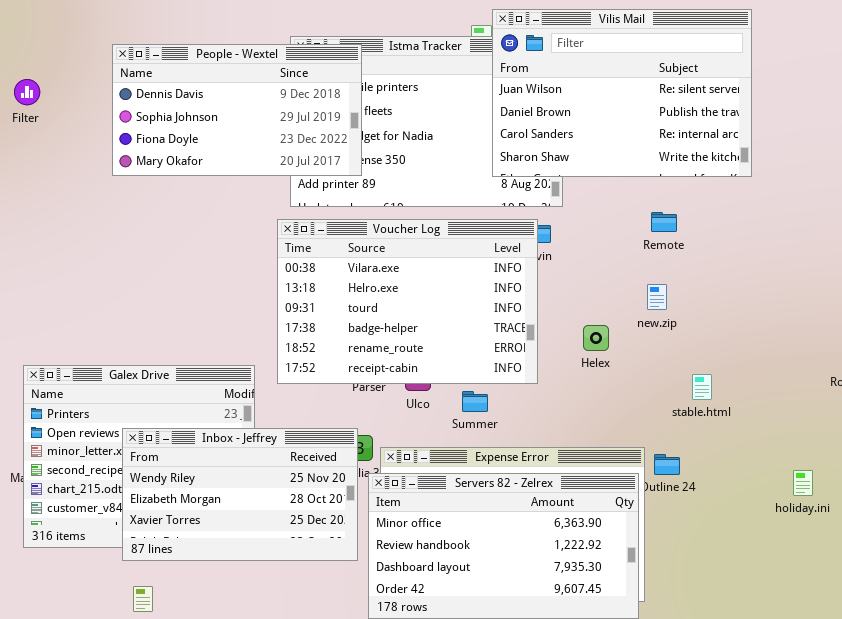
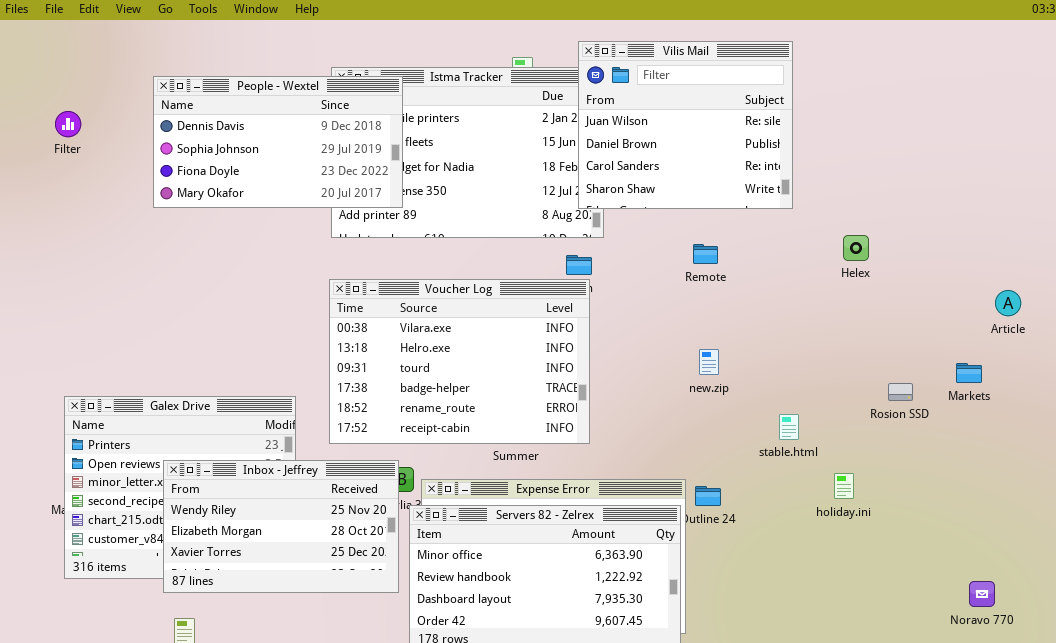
Vilis Mail: [492,9,752,177] -> [578,41,793,209], resized
Voucher Log: [277,219,538,384] -> [329,279,590,444], moved
new.zip: [647,284,667,310] -> [699,349,719,375], moved
Helex: [583,325,609,351] -> [843,235,869,261], moved
stable.html: [692,374,712,400] -> [779,414,799,440], moved
holiday.ini: [793,470,813,496] -> [834,473,854,499], moved

